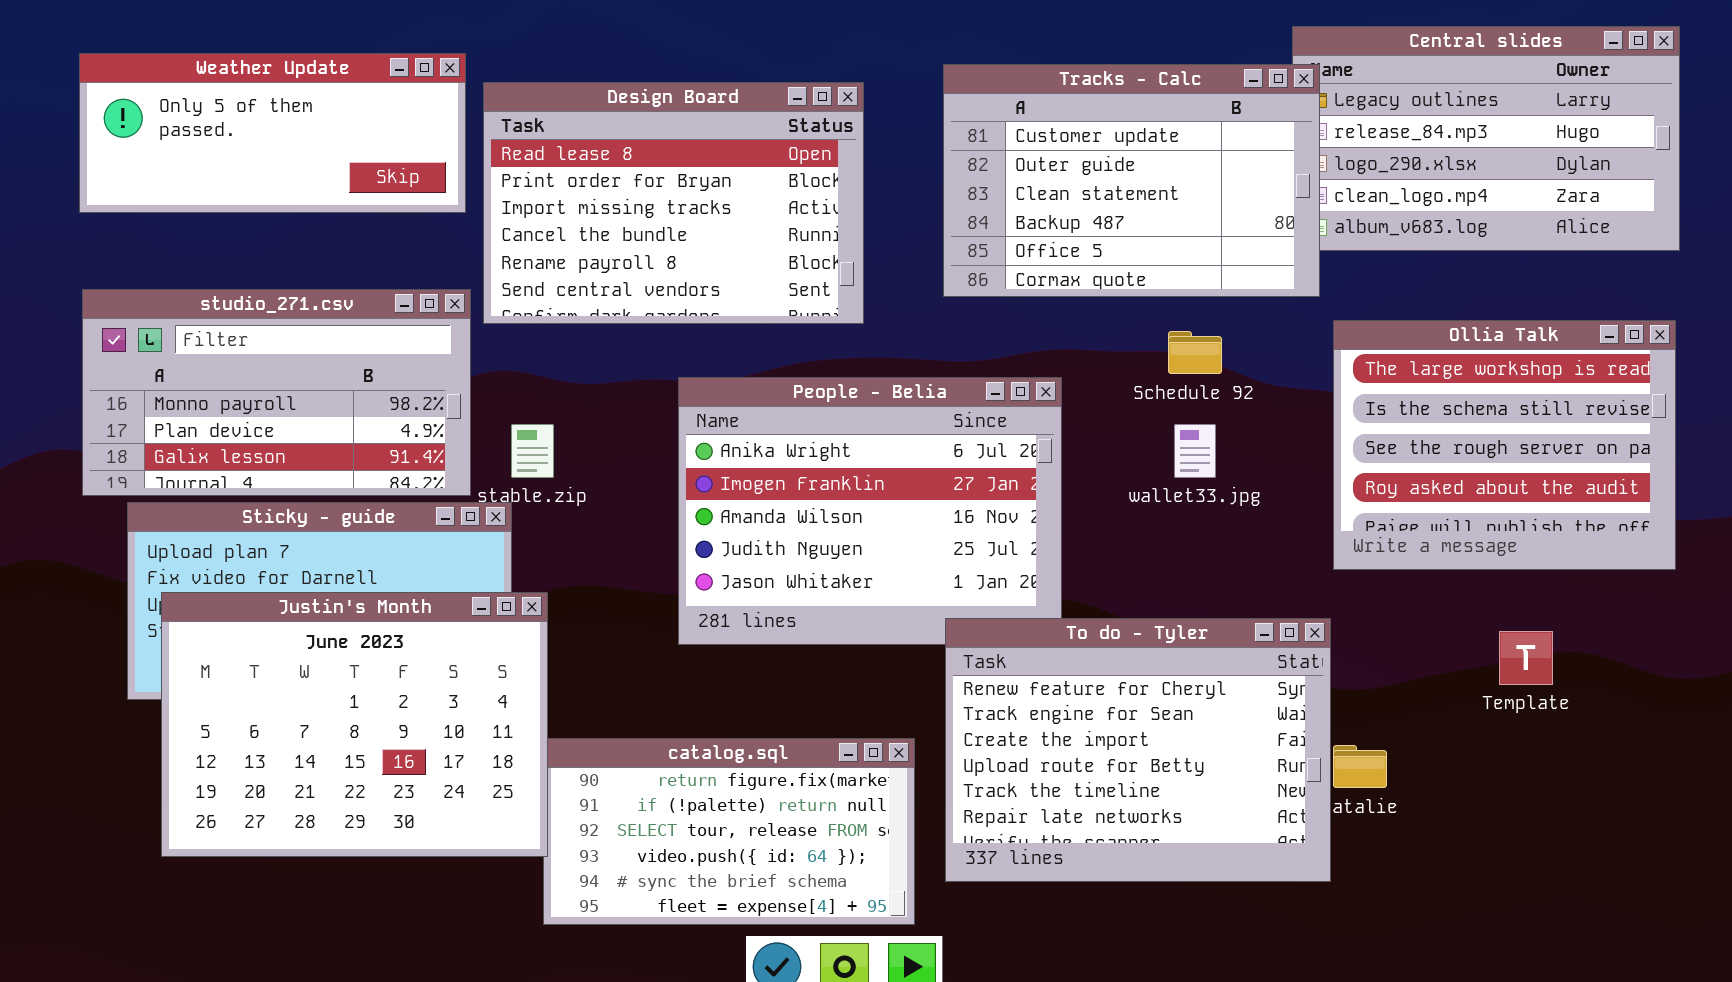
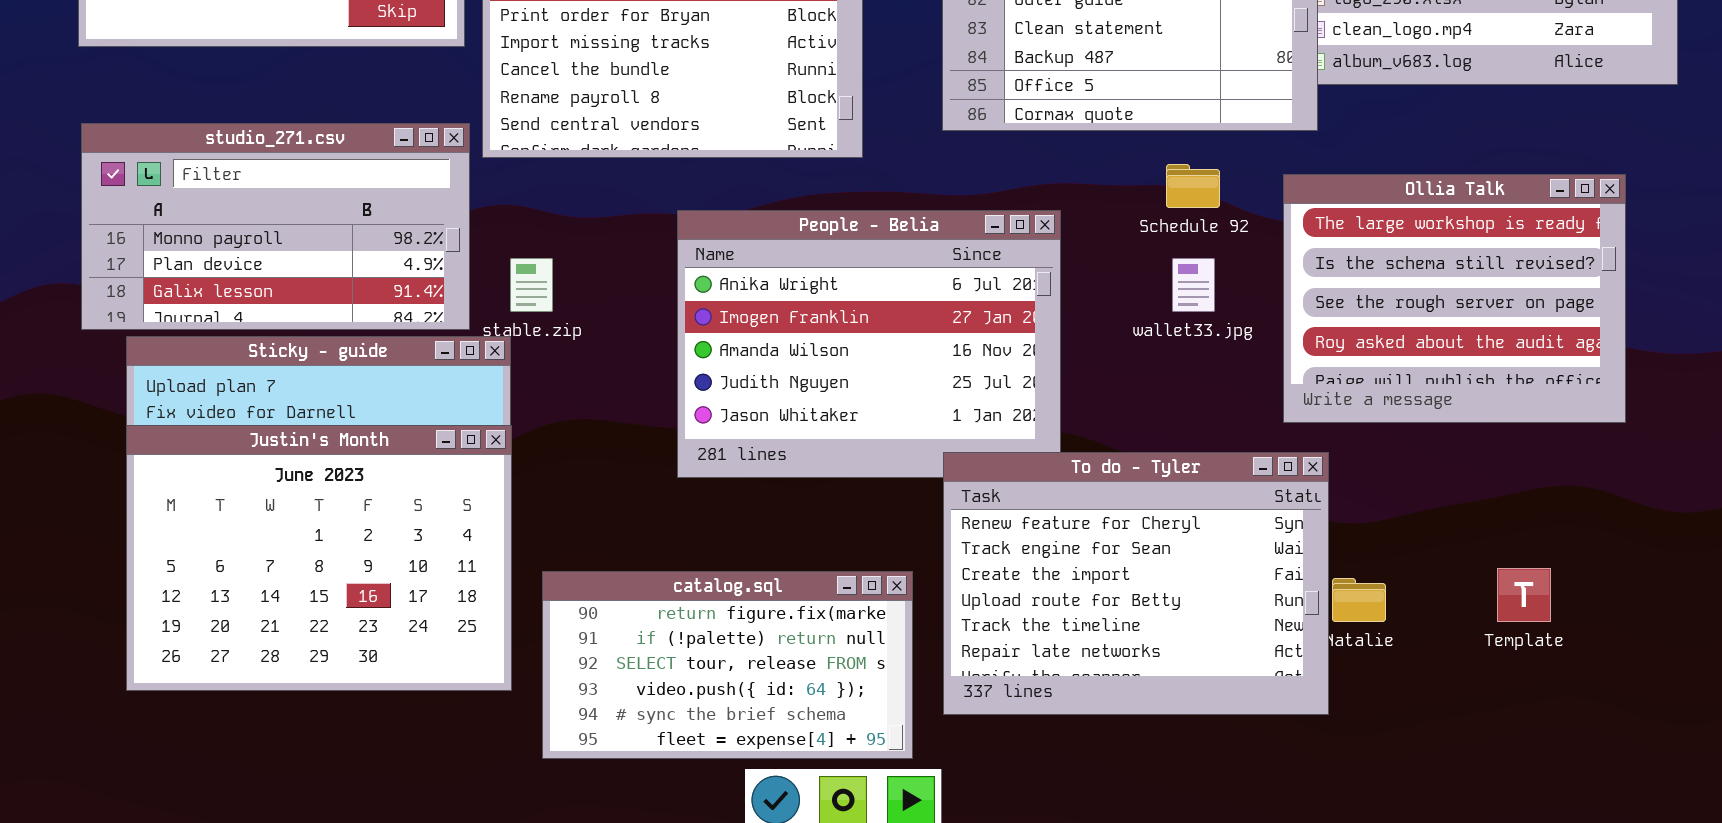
Ollia Talk: [1333,320,1676,570] -> [1283,174,1626,423], moved
Justin's Month: [161,592,548,857] -> [126,425,512,691], moved
Template: [1499,631,1553,685] -> [1497,568,1551,622], moved

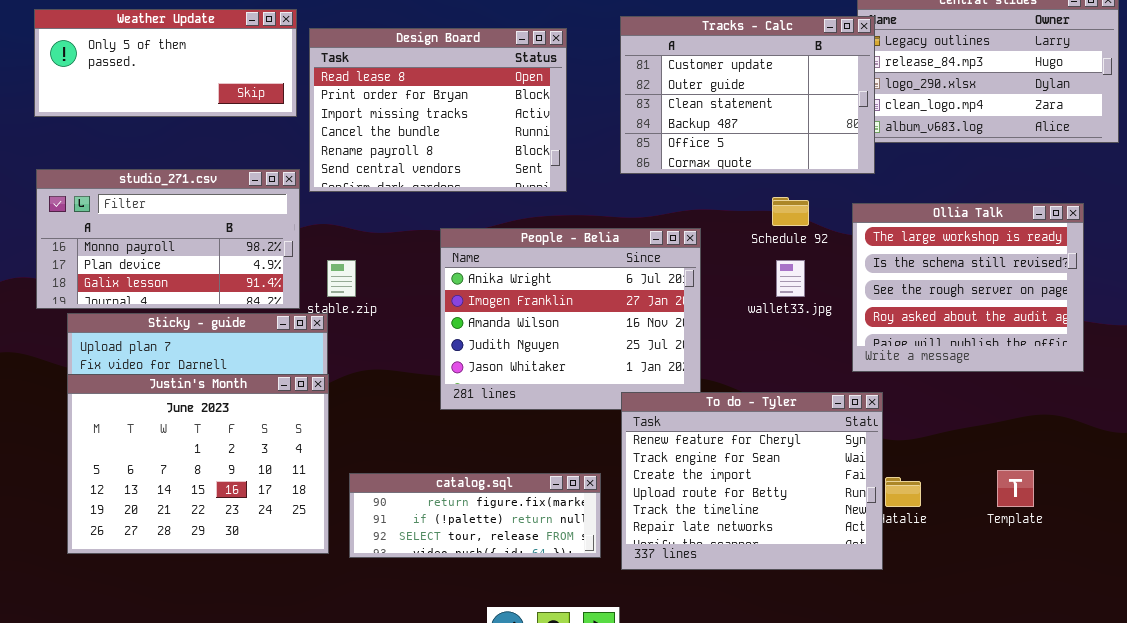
catalog.sql: [542,571,913,759] -> [349,473,601,558], resized

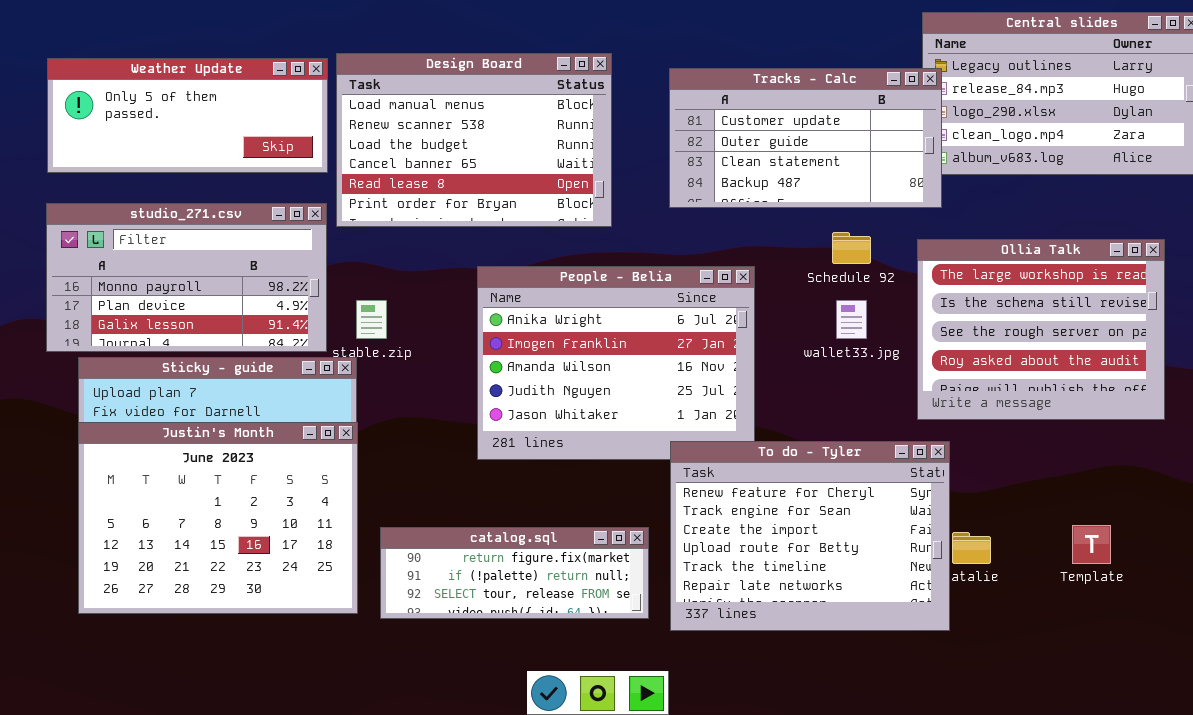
Weather Update: [34,9,297,117] -> [47,58,328,173], moved
Tracks - Calc: [620,16,875,174] -> [669,68,942,208], resized
Design Board: [309,28,567,192] -> [336,53,612,227], scrolled up 4 rows

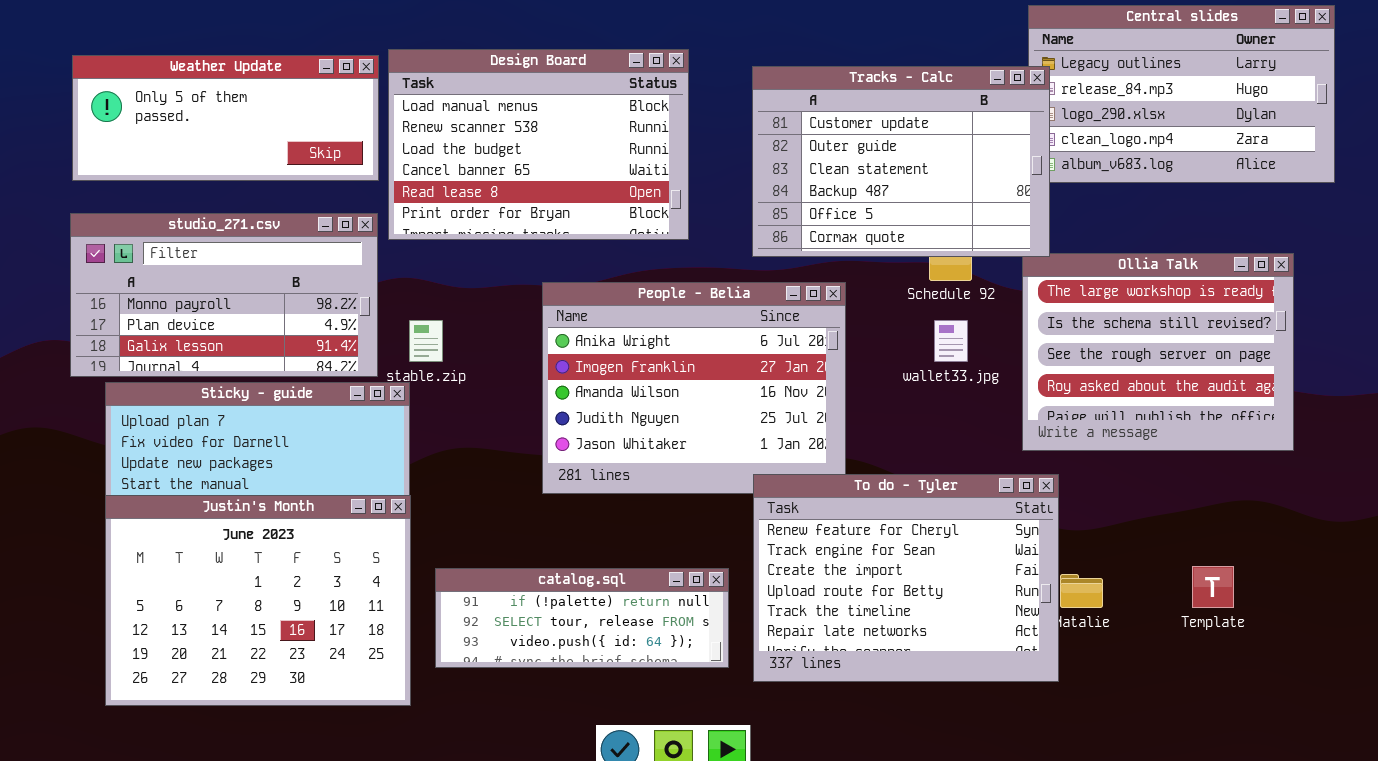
Tracks - Calc: [669,68,942,208] -> [752,66,1050,257], resized
Justin's Month: [78,422,358,614] -> [105,495,411,706], moved
catalog.sql: [380,527,649,619] -> [435,568,729,668], scrolled down 1 row

